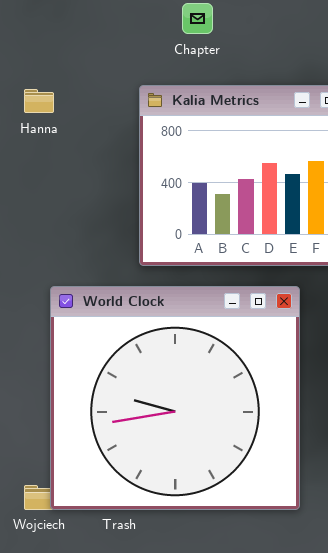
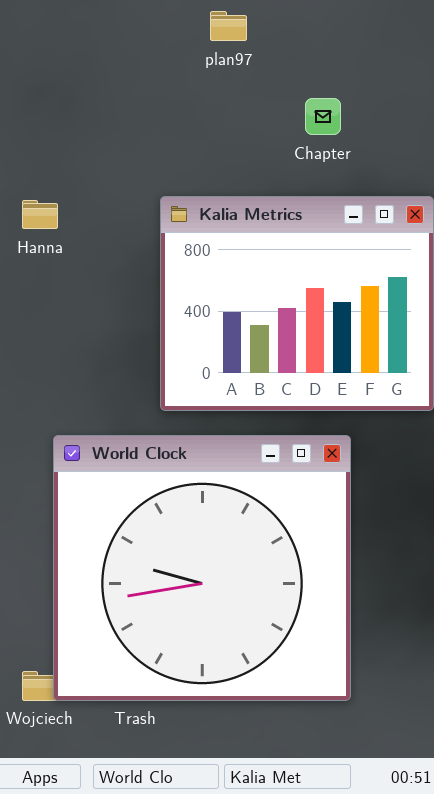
Chapter: [182,3,213,34] -> [305,98,341,135], moved

